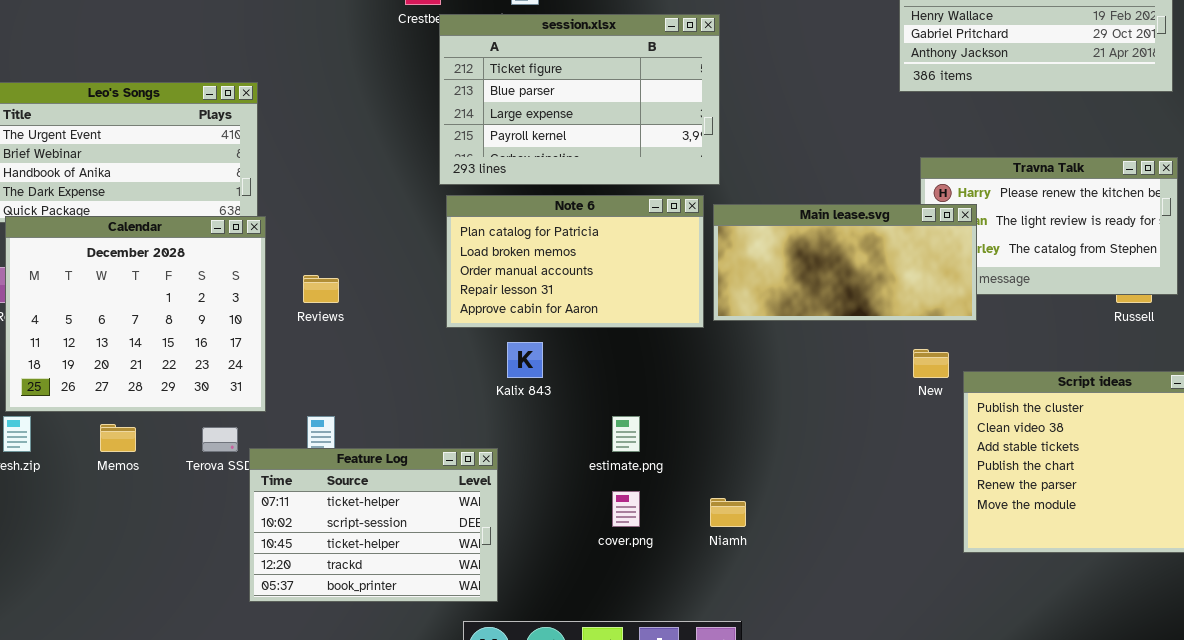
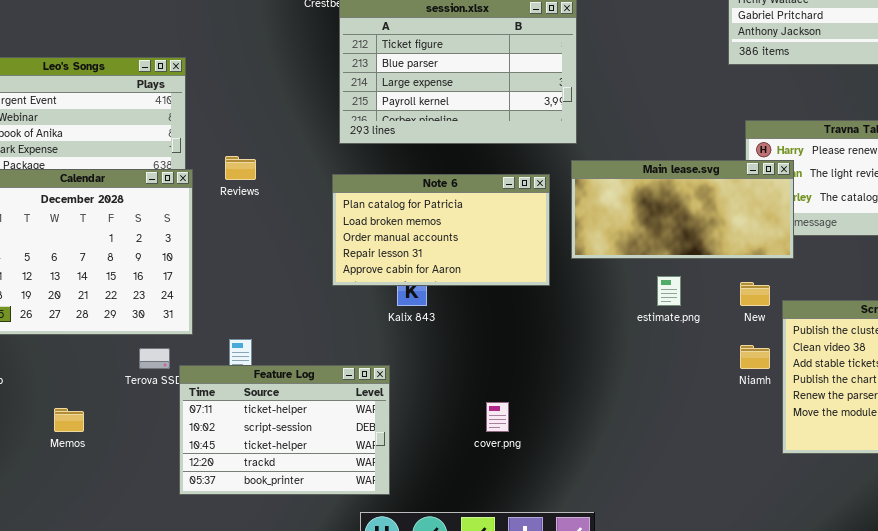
Note 6: [446,195,704,328] -> [332,174,550,286], moved
Reviews: [303,275,339,303] -> [225,156,256,180], moved
estimate.png: [612,416,640,452] -> [657,276,681,306], moved
Memos: [100,424,136,452] -> [54,408,84,432], moved
Niamh: [710,498,746,527] -> [740,345,770,369], moved

